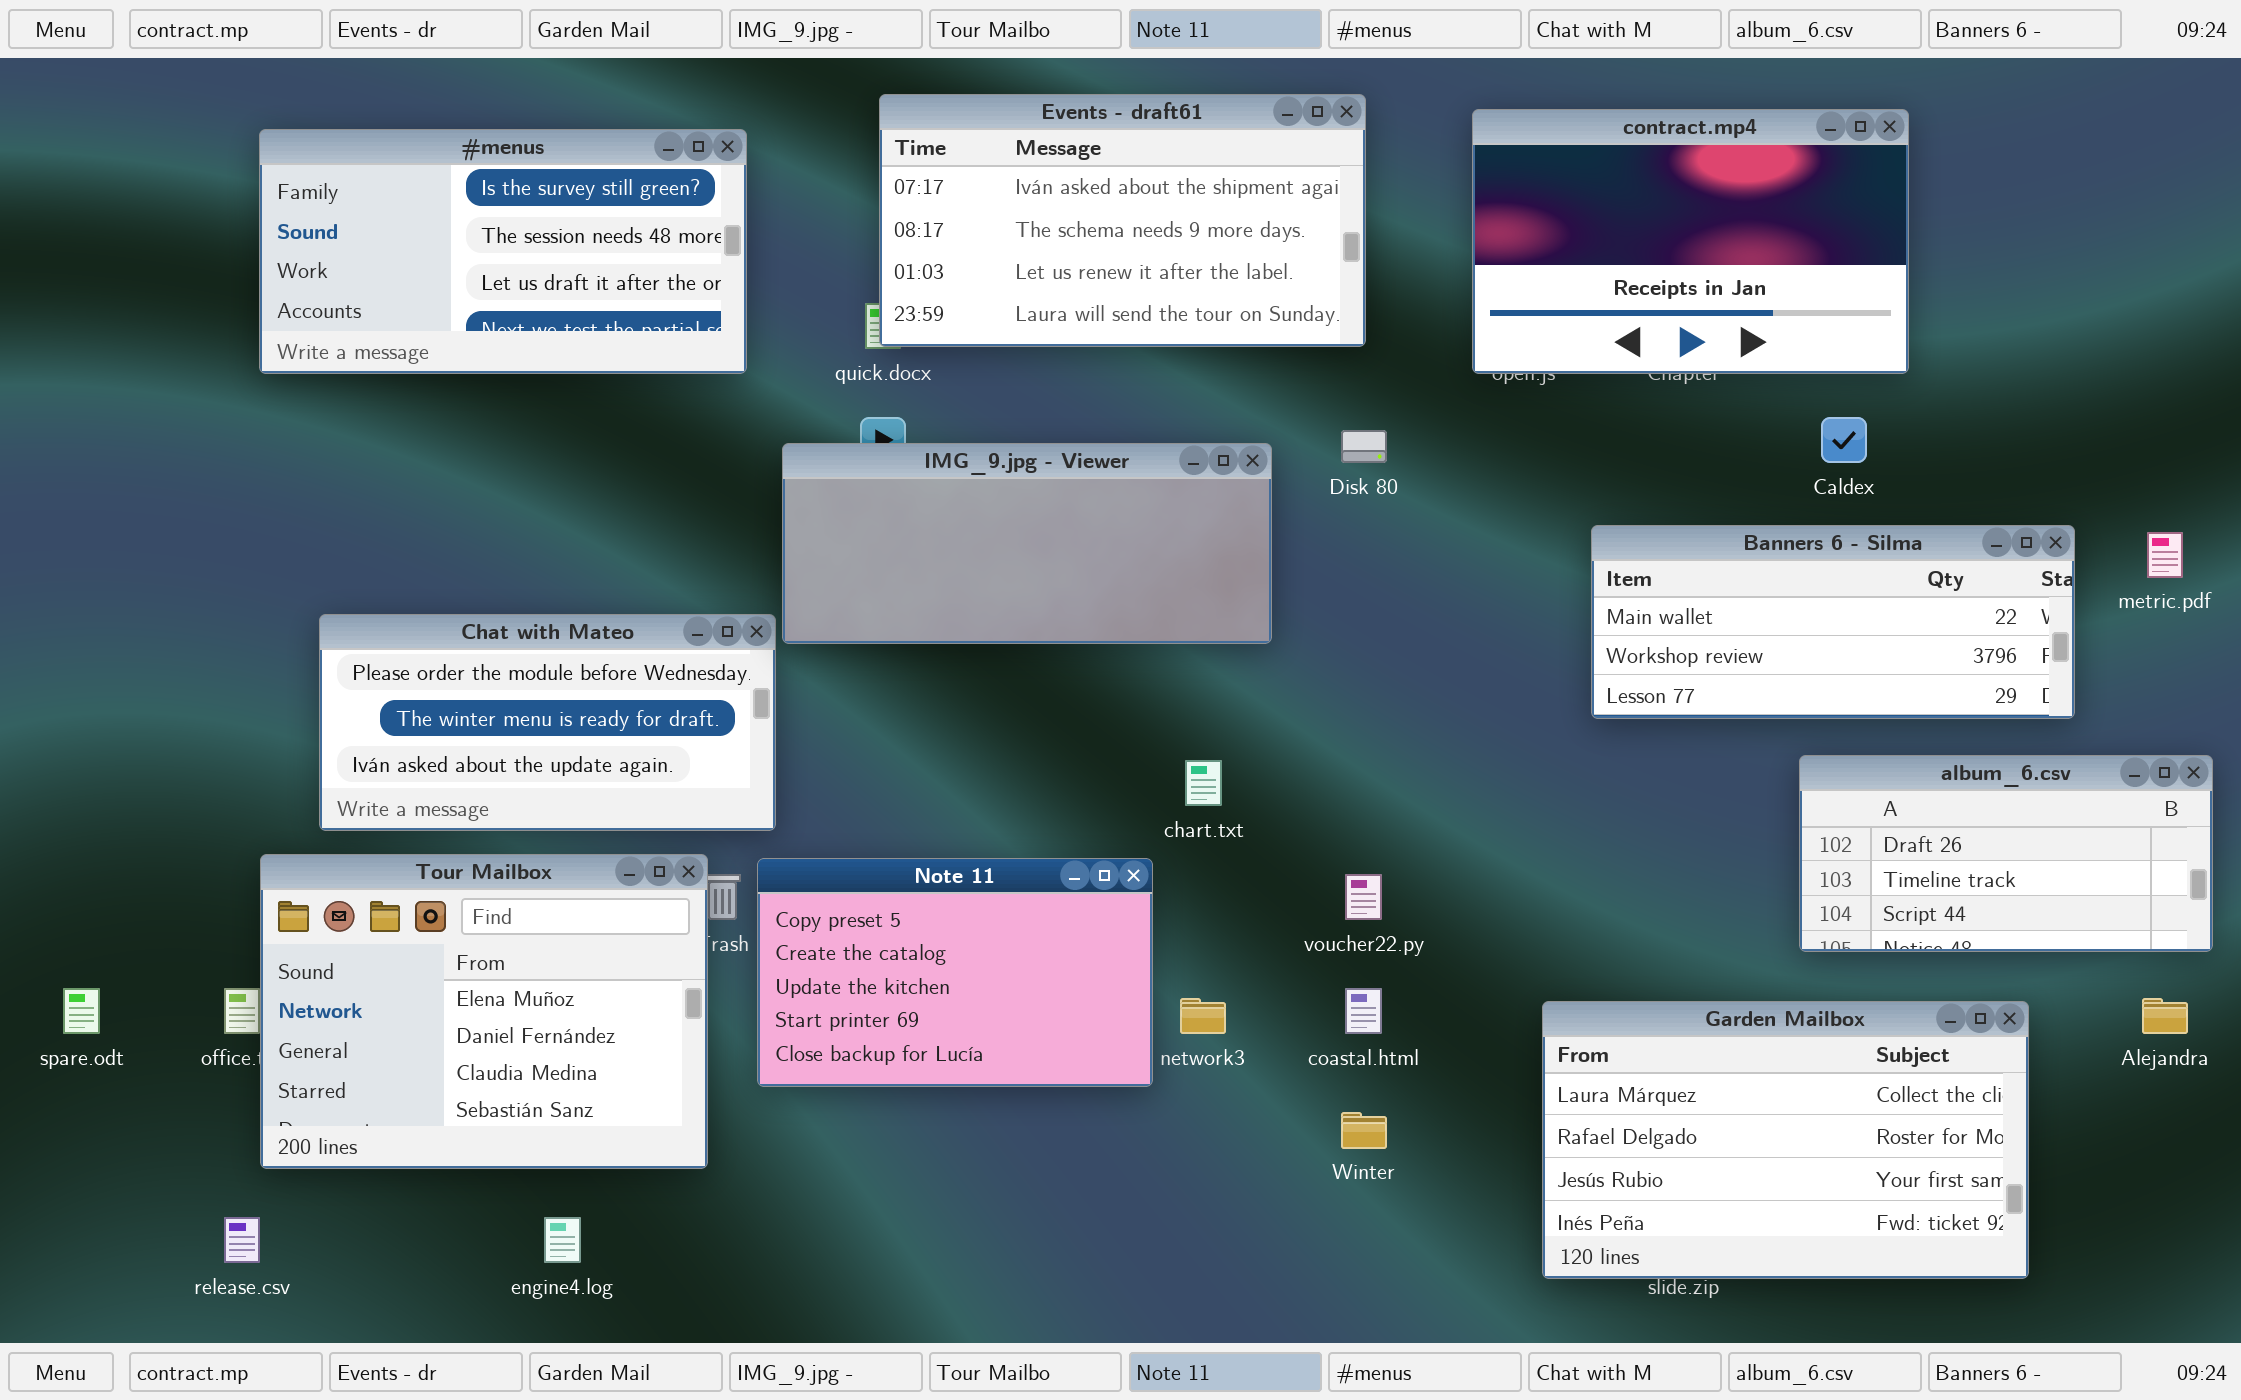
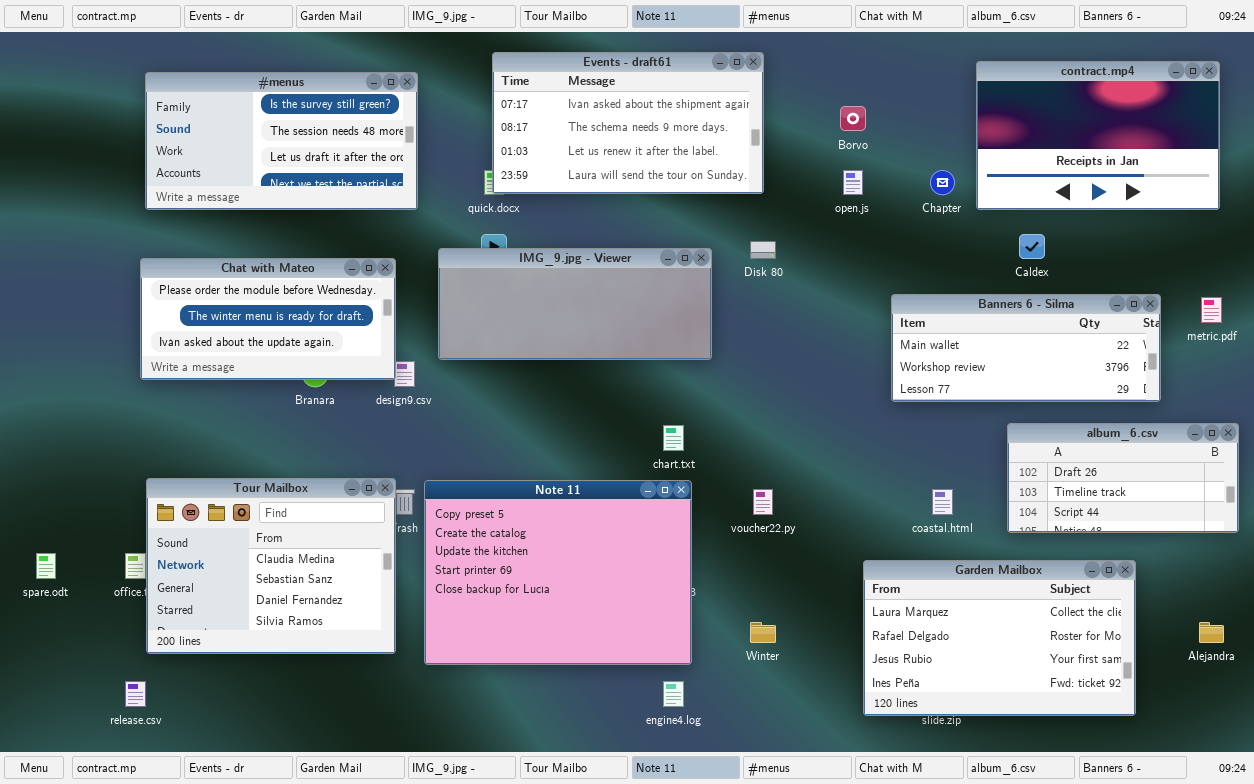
contract.mp4: [1472,109,1909,374] -> [976,61,1220,210], moved
Chat with Mateo: [319,614,776,831] -> [140,258,396,380], moved
Tour Mailbox: [260,854,708,1169] -> [146,478,396,654], scrolled down 2 rows
Note 11: [757,858,1153,1087] -> [424,480,692,665], resized
coastal.html: [1345,988,1382,1034] -> [932,489,953,515], moved
Alejandra: [2142,998,2188,1034] -> [1199,622,1224,643], moved
engine4.log: [544,1217,581,1263] -> [663,681,684,707], moved

